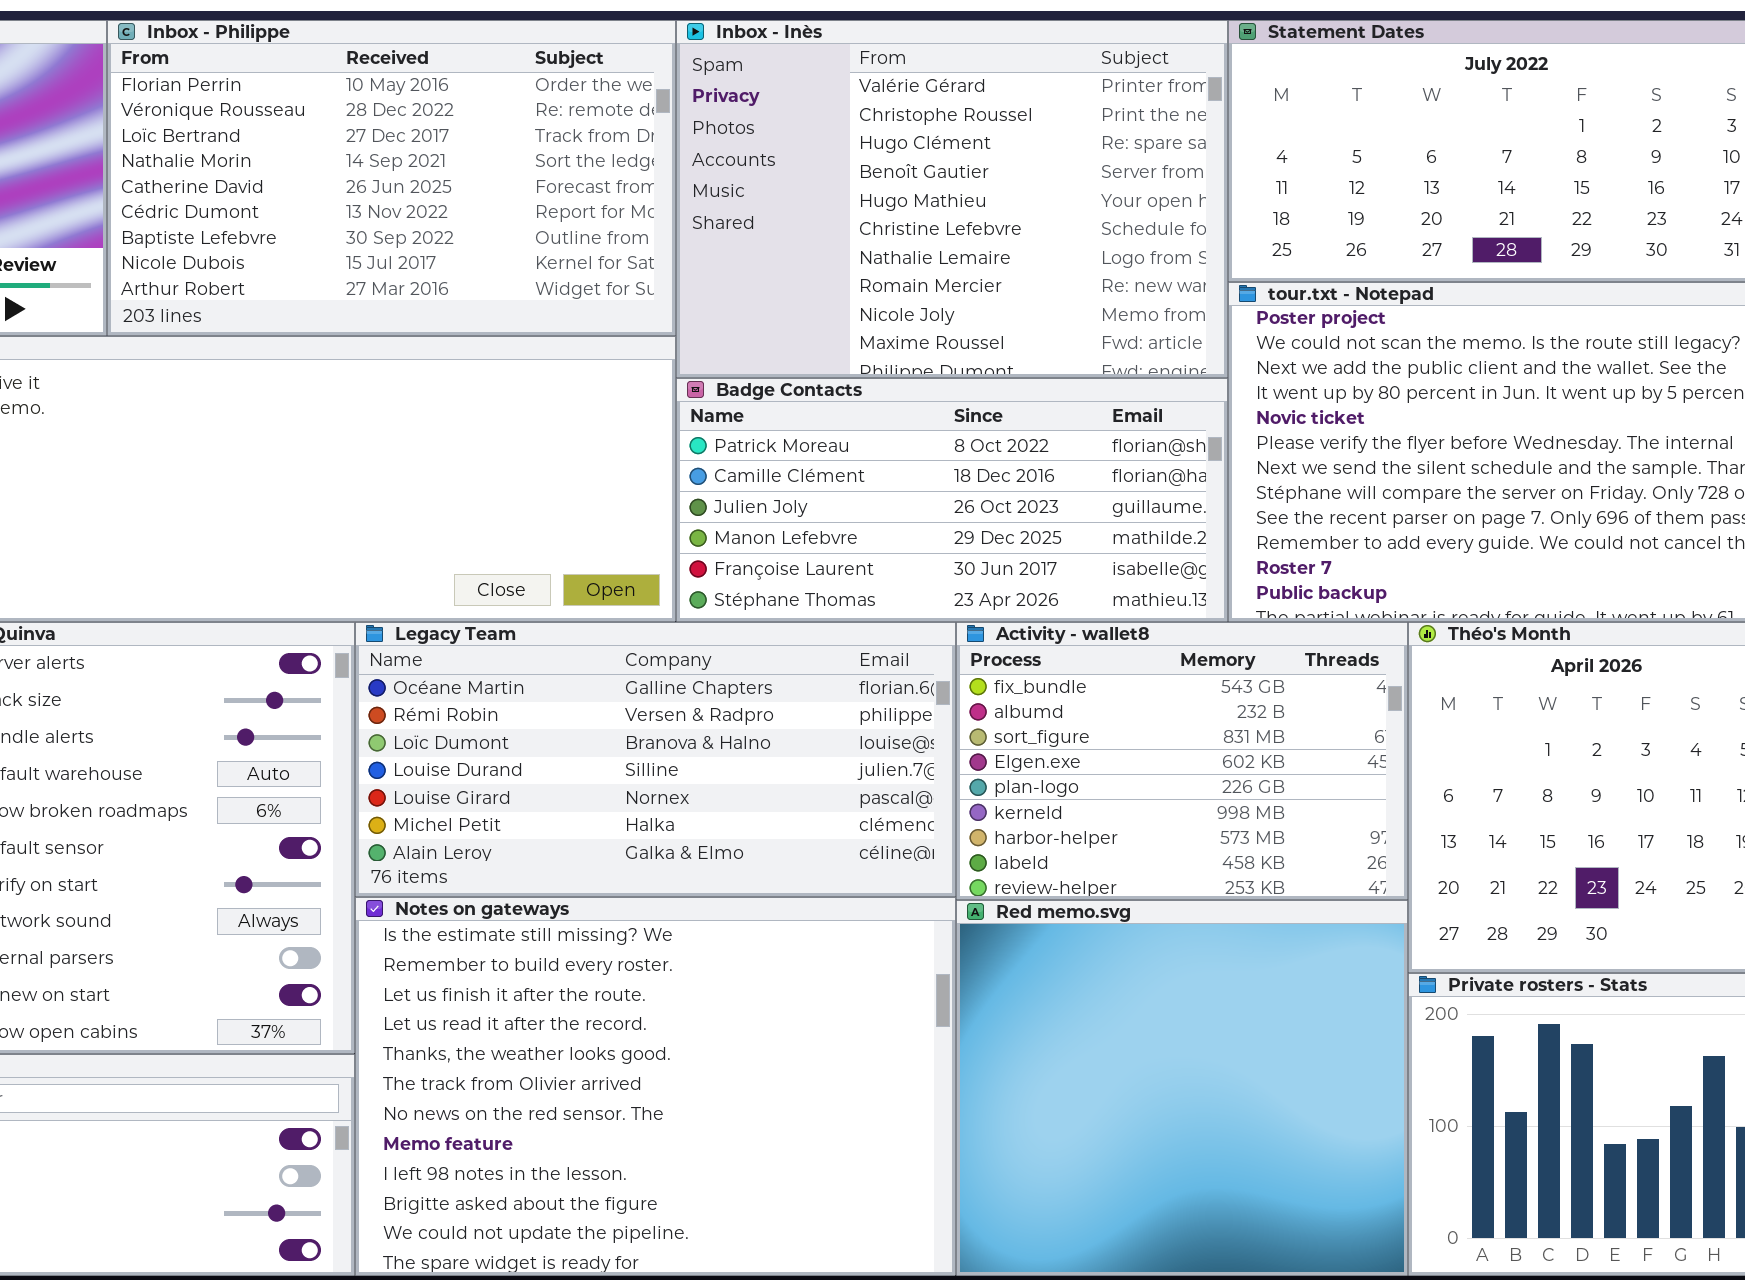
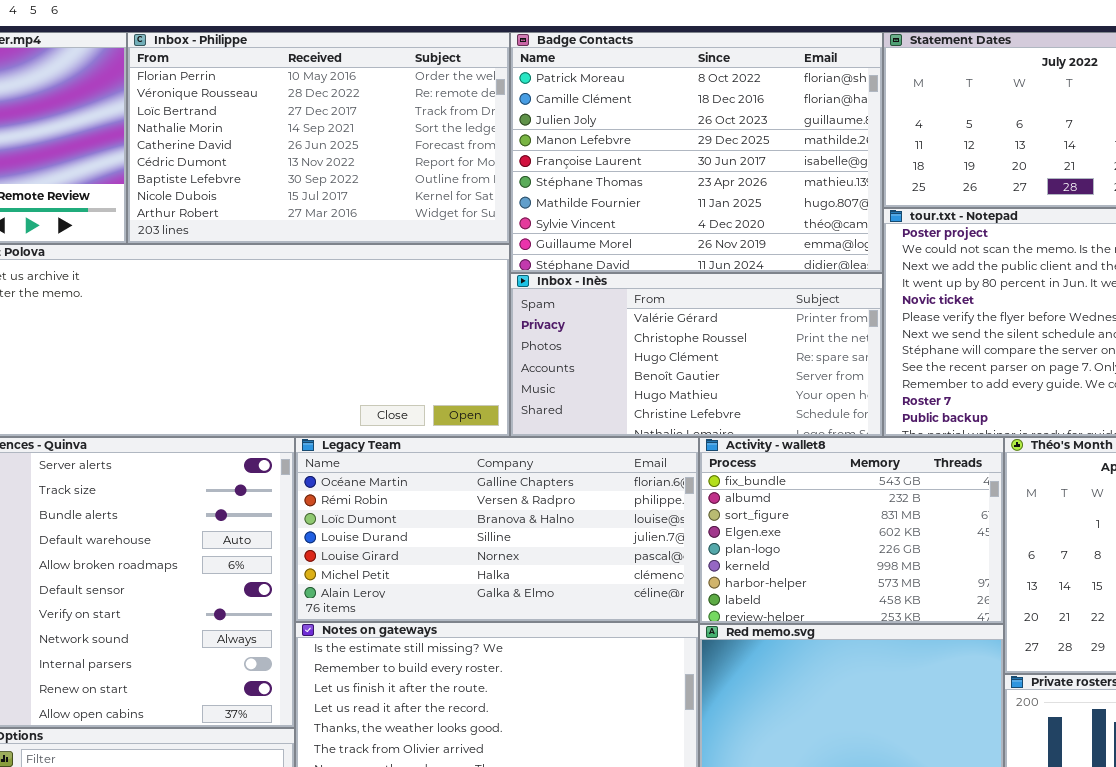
Inbox - Inès: [676,20,1228,378] -> [510,273,883,437], moved, resized
Badge Contacts: [676,378,1228,622] -> [510,32,883,273], moved, resized

